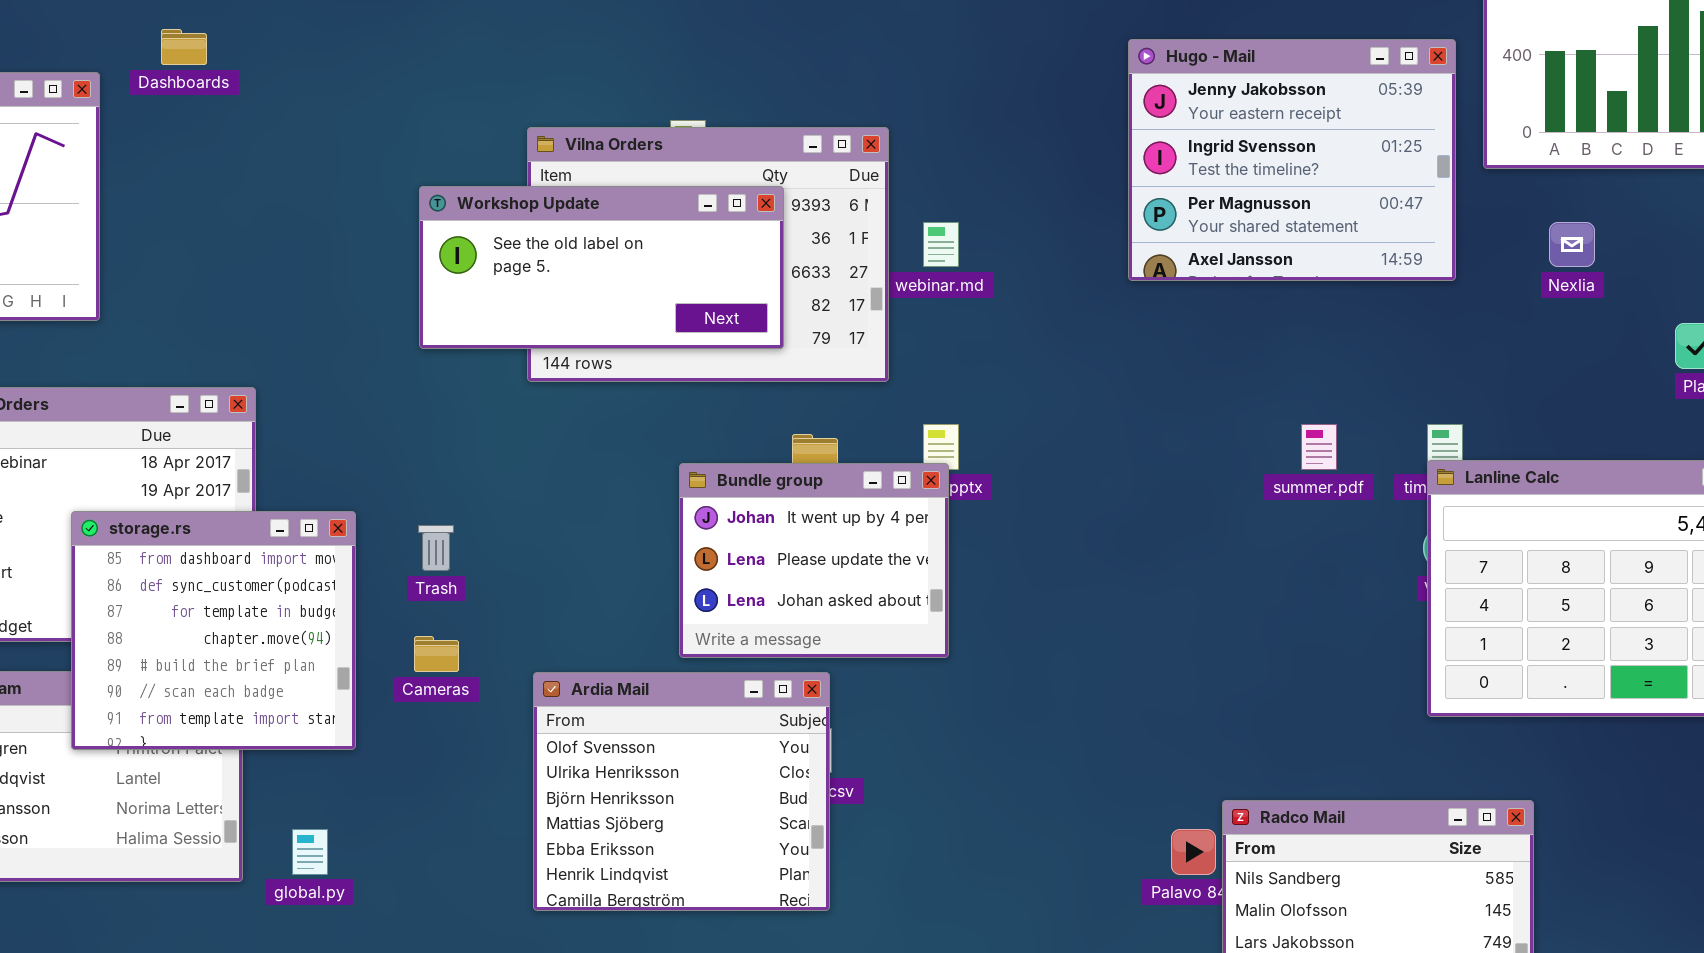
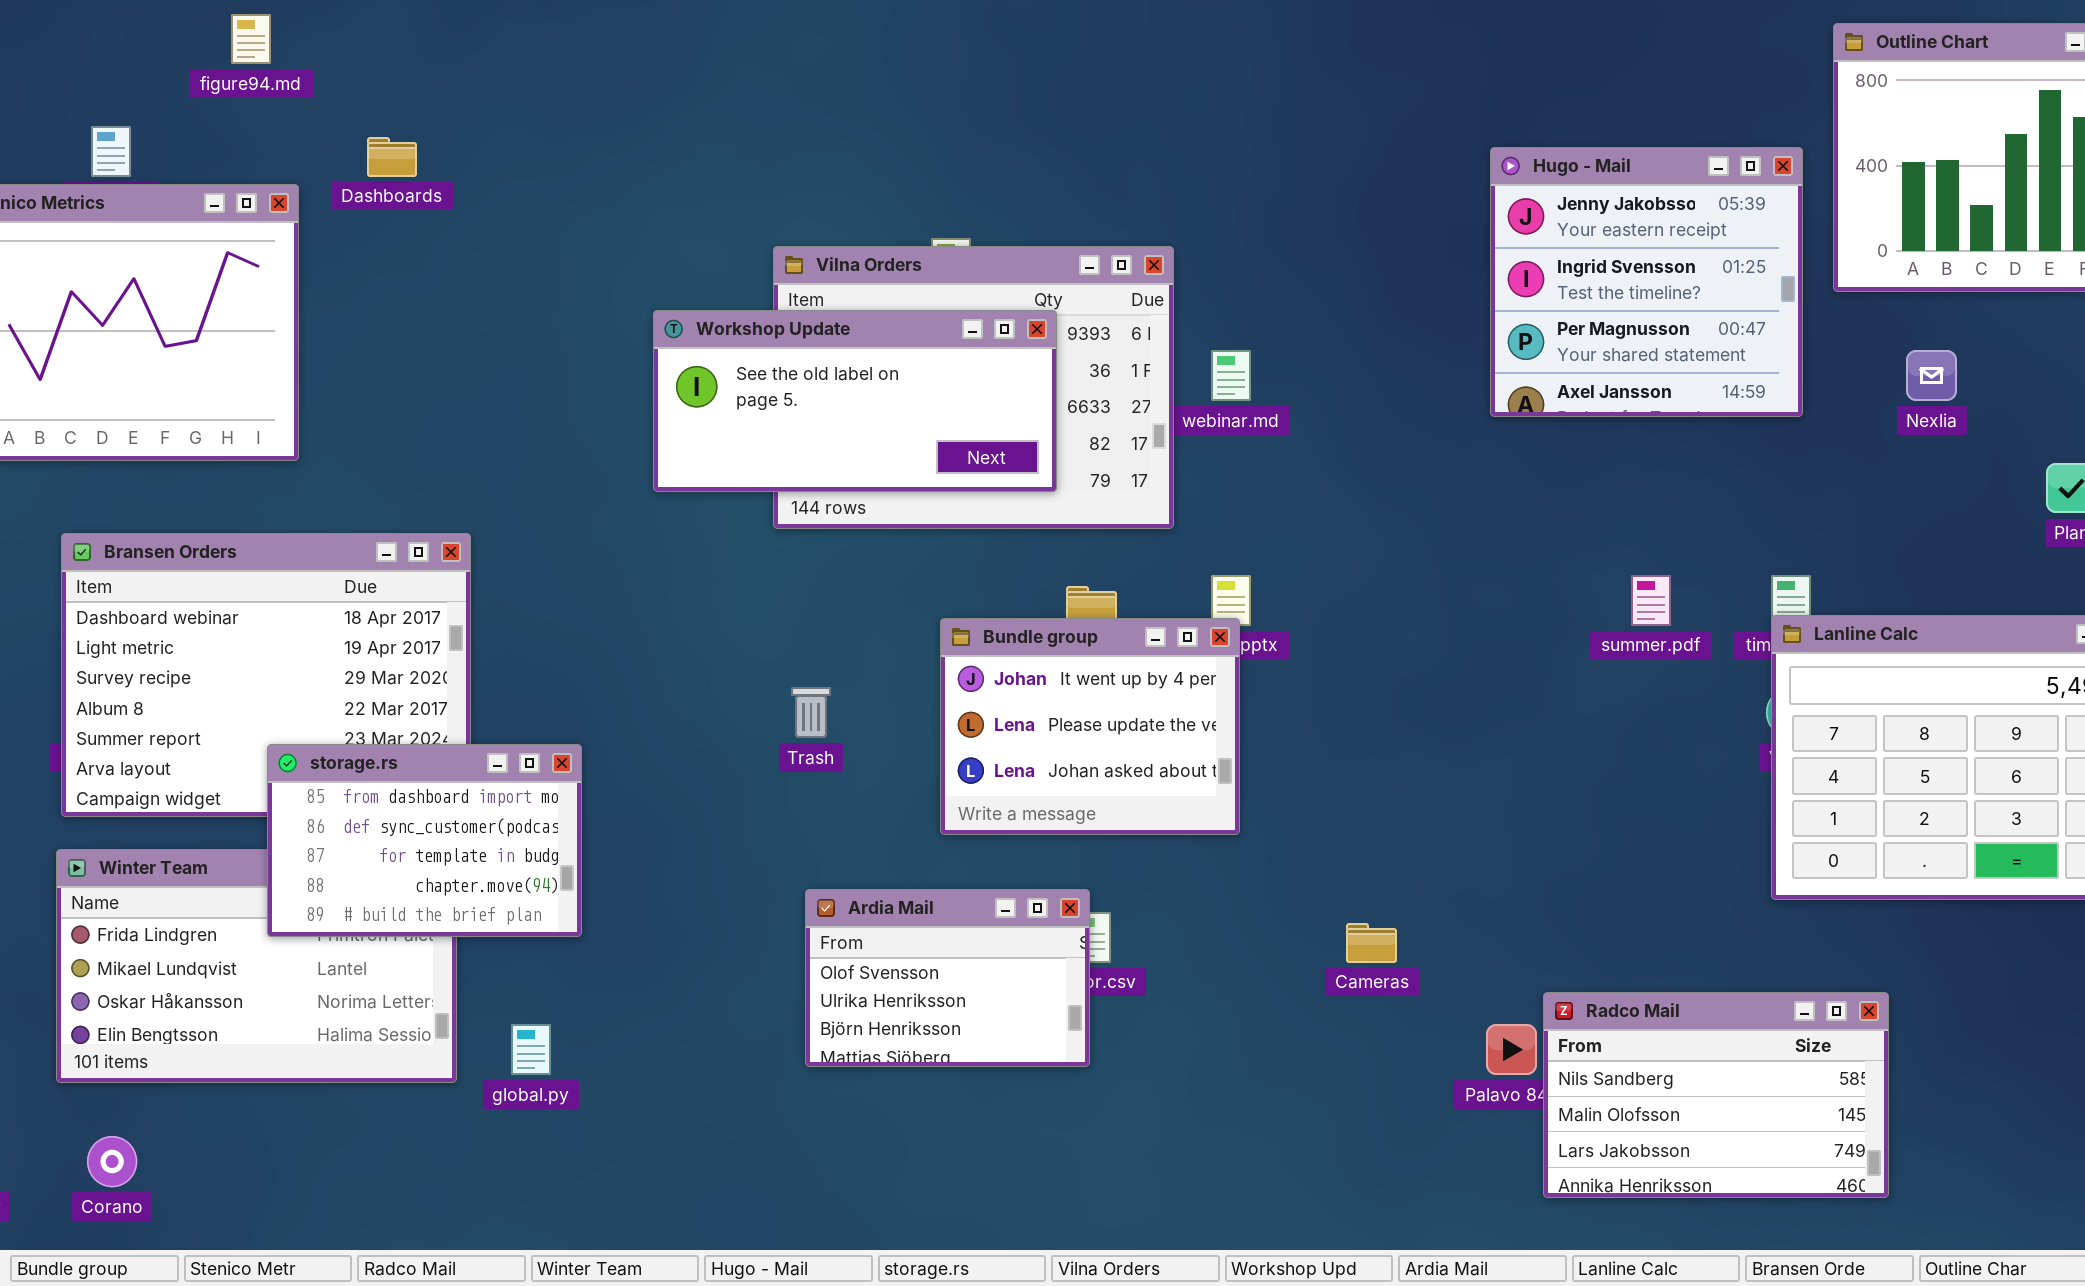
Hugo - Mail: [1128,39,1456,281] -> [1490,147,1803,417], resized
storage.rs: [71,511,356,750] -> [267,744,582,937], resized
Trash: [418,525,454,571] -> [791,687,831,738], moved
Cameras: [414,636,459,672] -> [1346,923,1397,963], moved
Ardia Mail: [533,672,830,911] -> [805,889,1090,1067], moved, resized

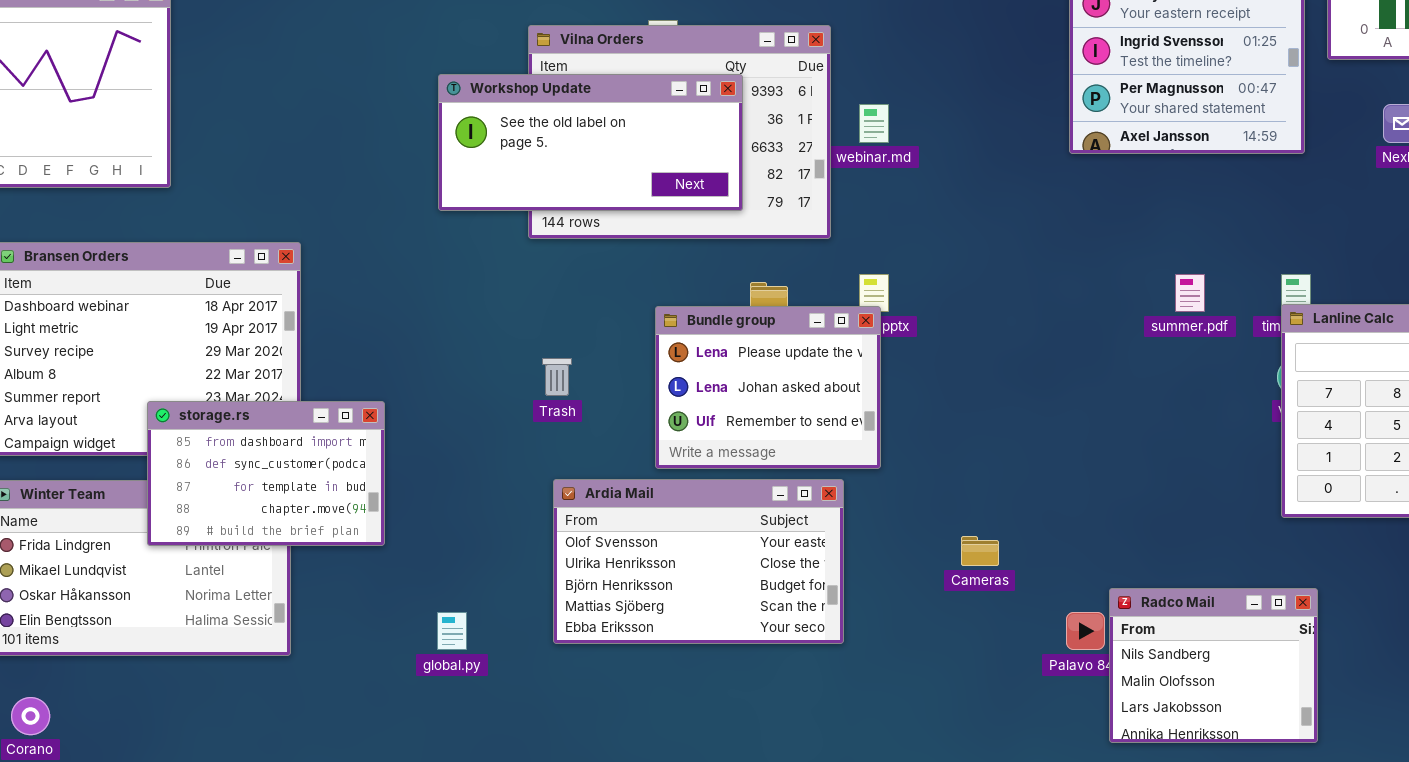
Bundle group: [940,618,1240,835] -> [655,306,881,469], scrolled down 1 row
Ardia Mail: [805,889,1090,1067] -> [553,479,844,644], resized
Radco Mail: [1543,992,1889,1198] -> [1109,588,1318,743], resized
global.py: [511,1024,551,1075] -> [437,612,467,650], moved

